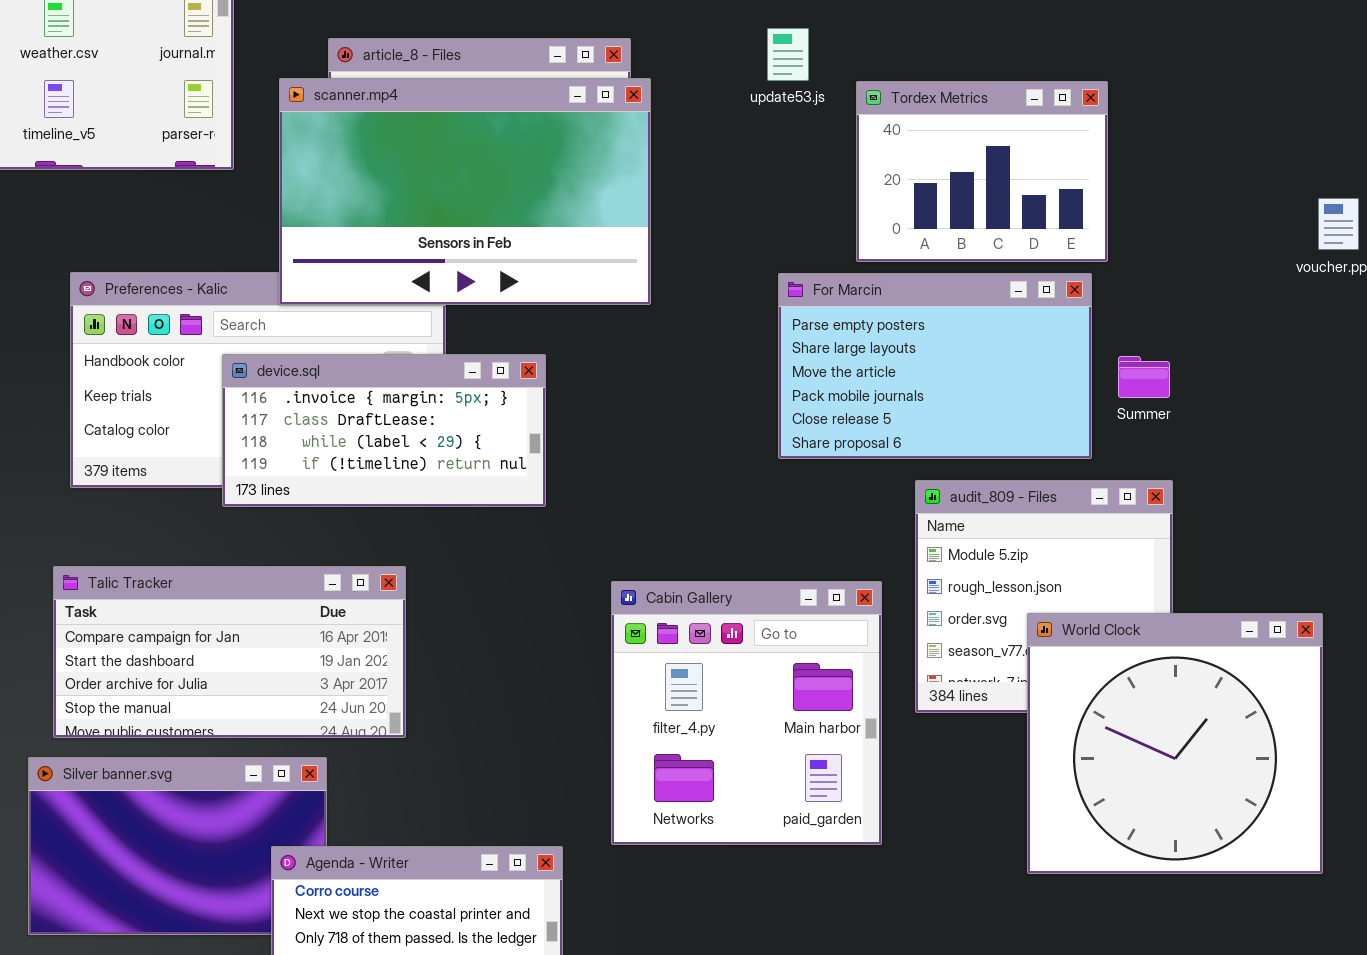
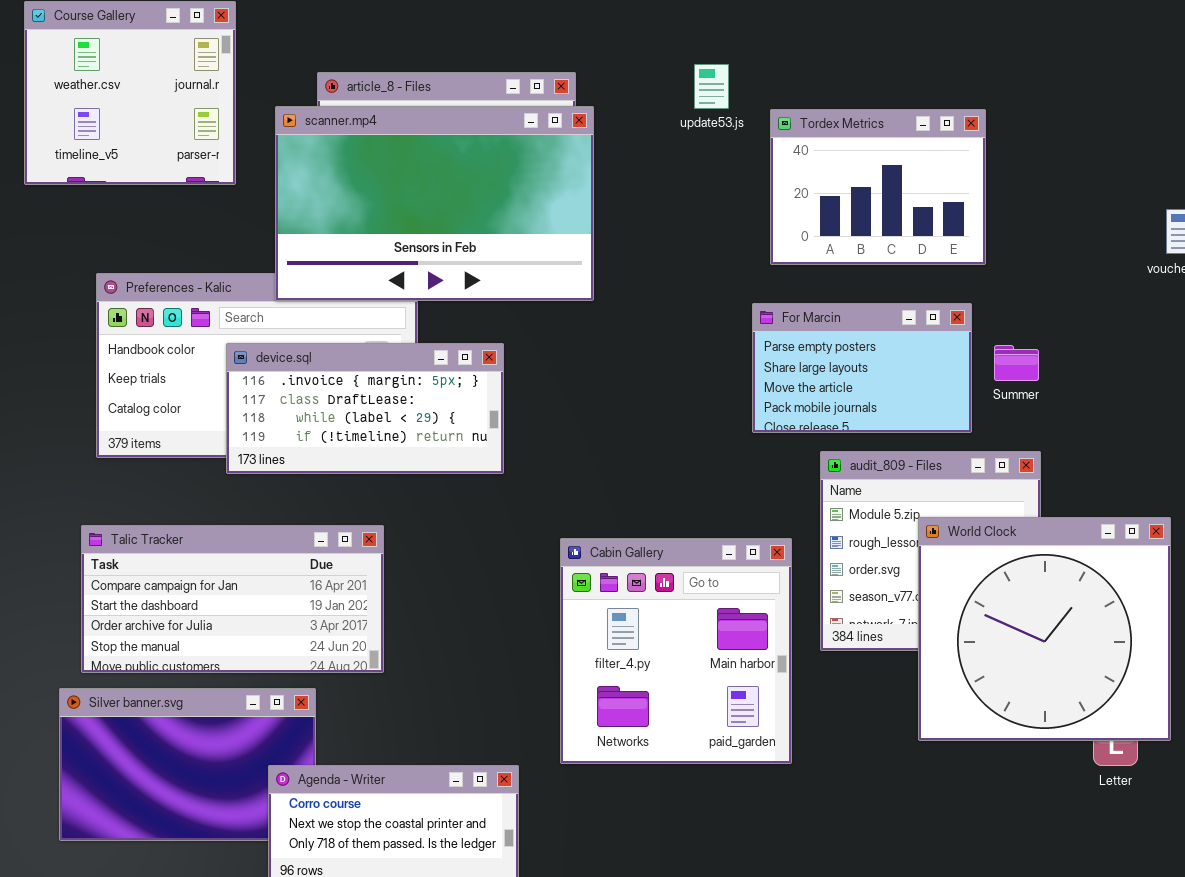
For Marcin: [778,273,1092,459] -> [752,303,972,433], resized
World Clock: [1027,613,1323,874] -> [918,517,1171,741], moved

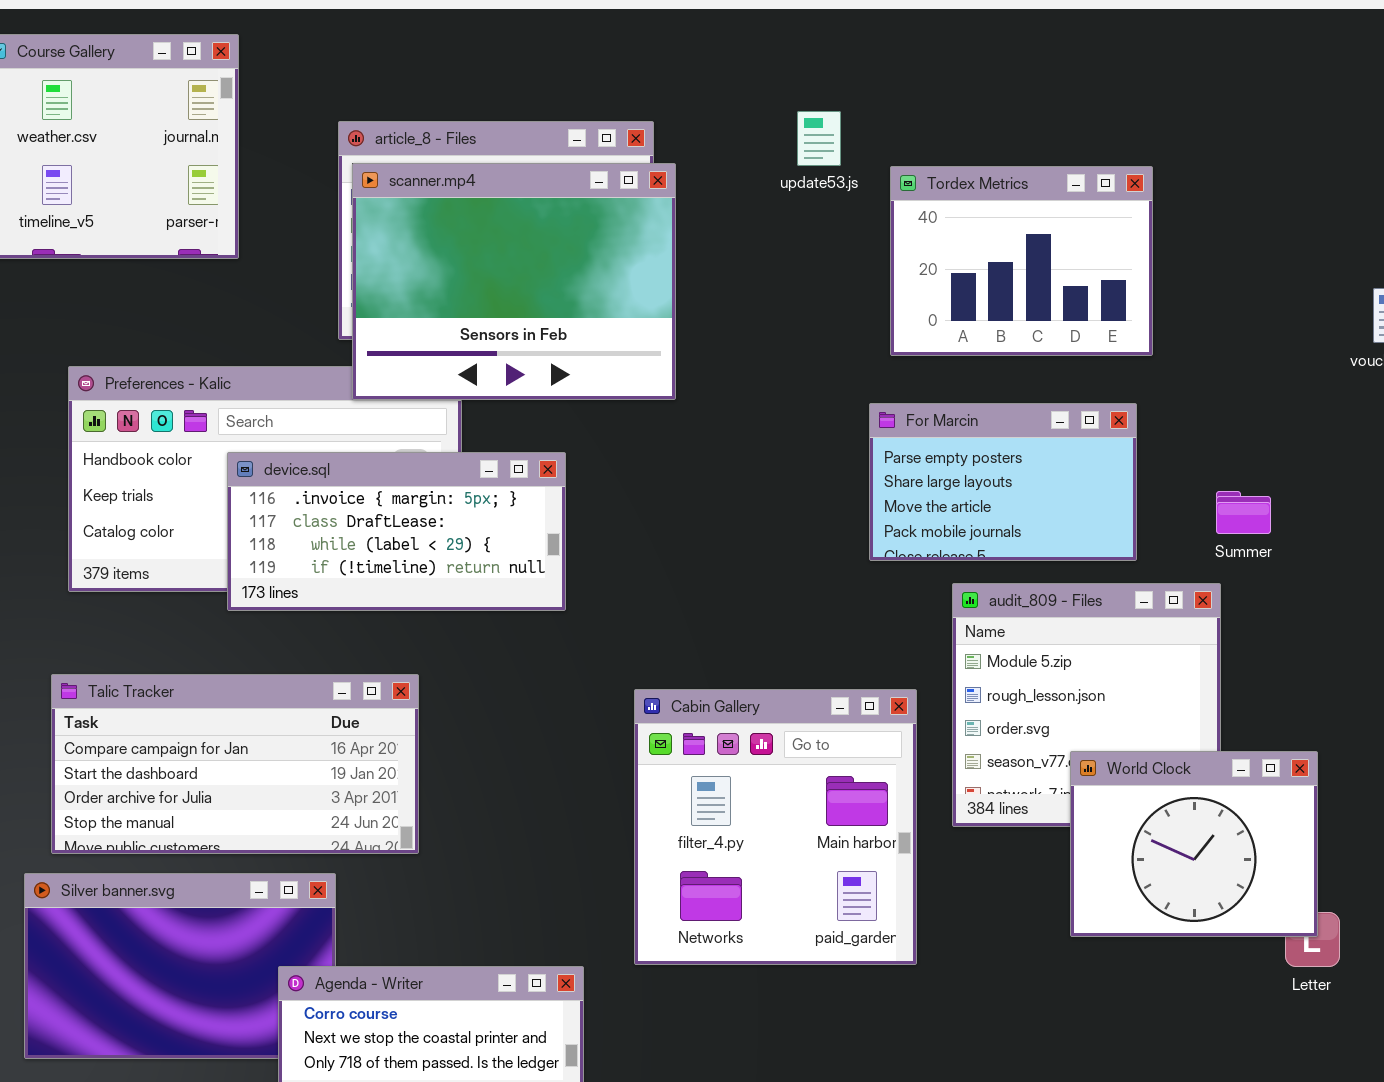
scanner.mp4: [275,106,594,301] -> [352,163,676,400], resized
Summer: [994,345,1039,381] -> [1216,491,1271,534], moved
World Clock: [918,517,1171,741] -> [1070,751,1318,937], resized

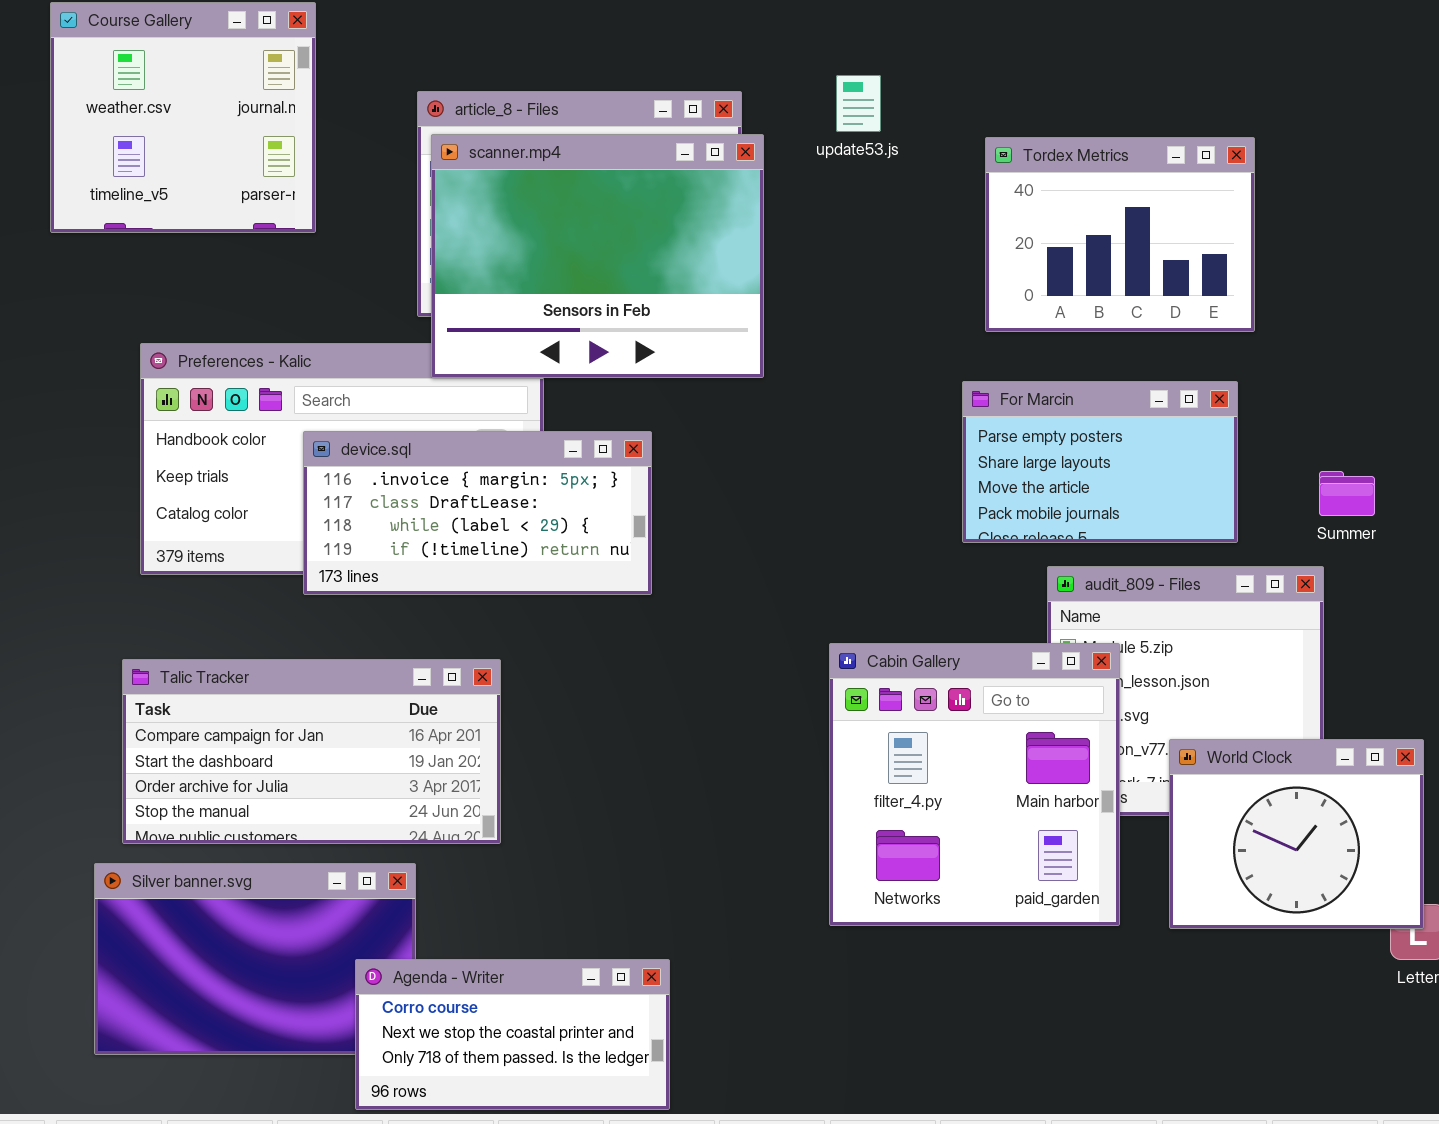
update53.js: [797,111,841,166] -> [836,75,881,132], moved
Cabin Gallery: [634,689,917,965] -> [829,643,1120,926], moved

